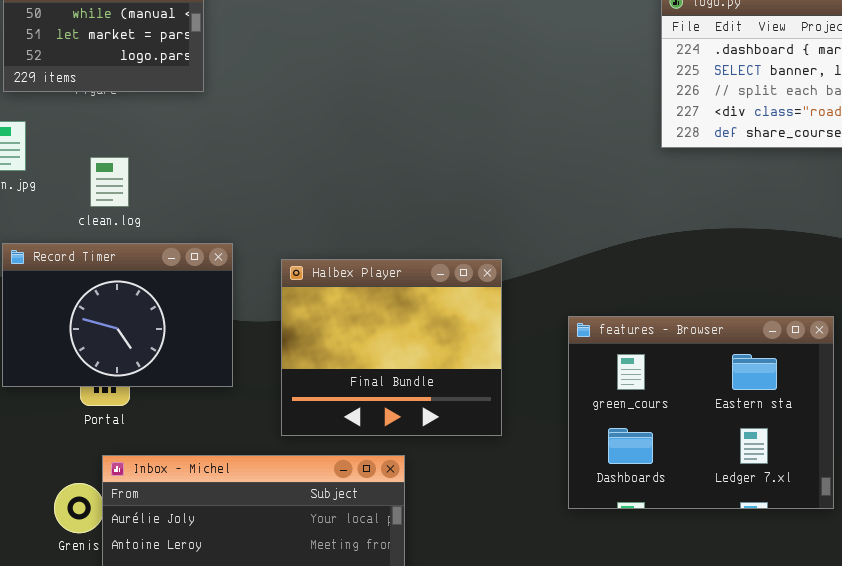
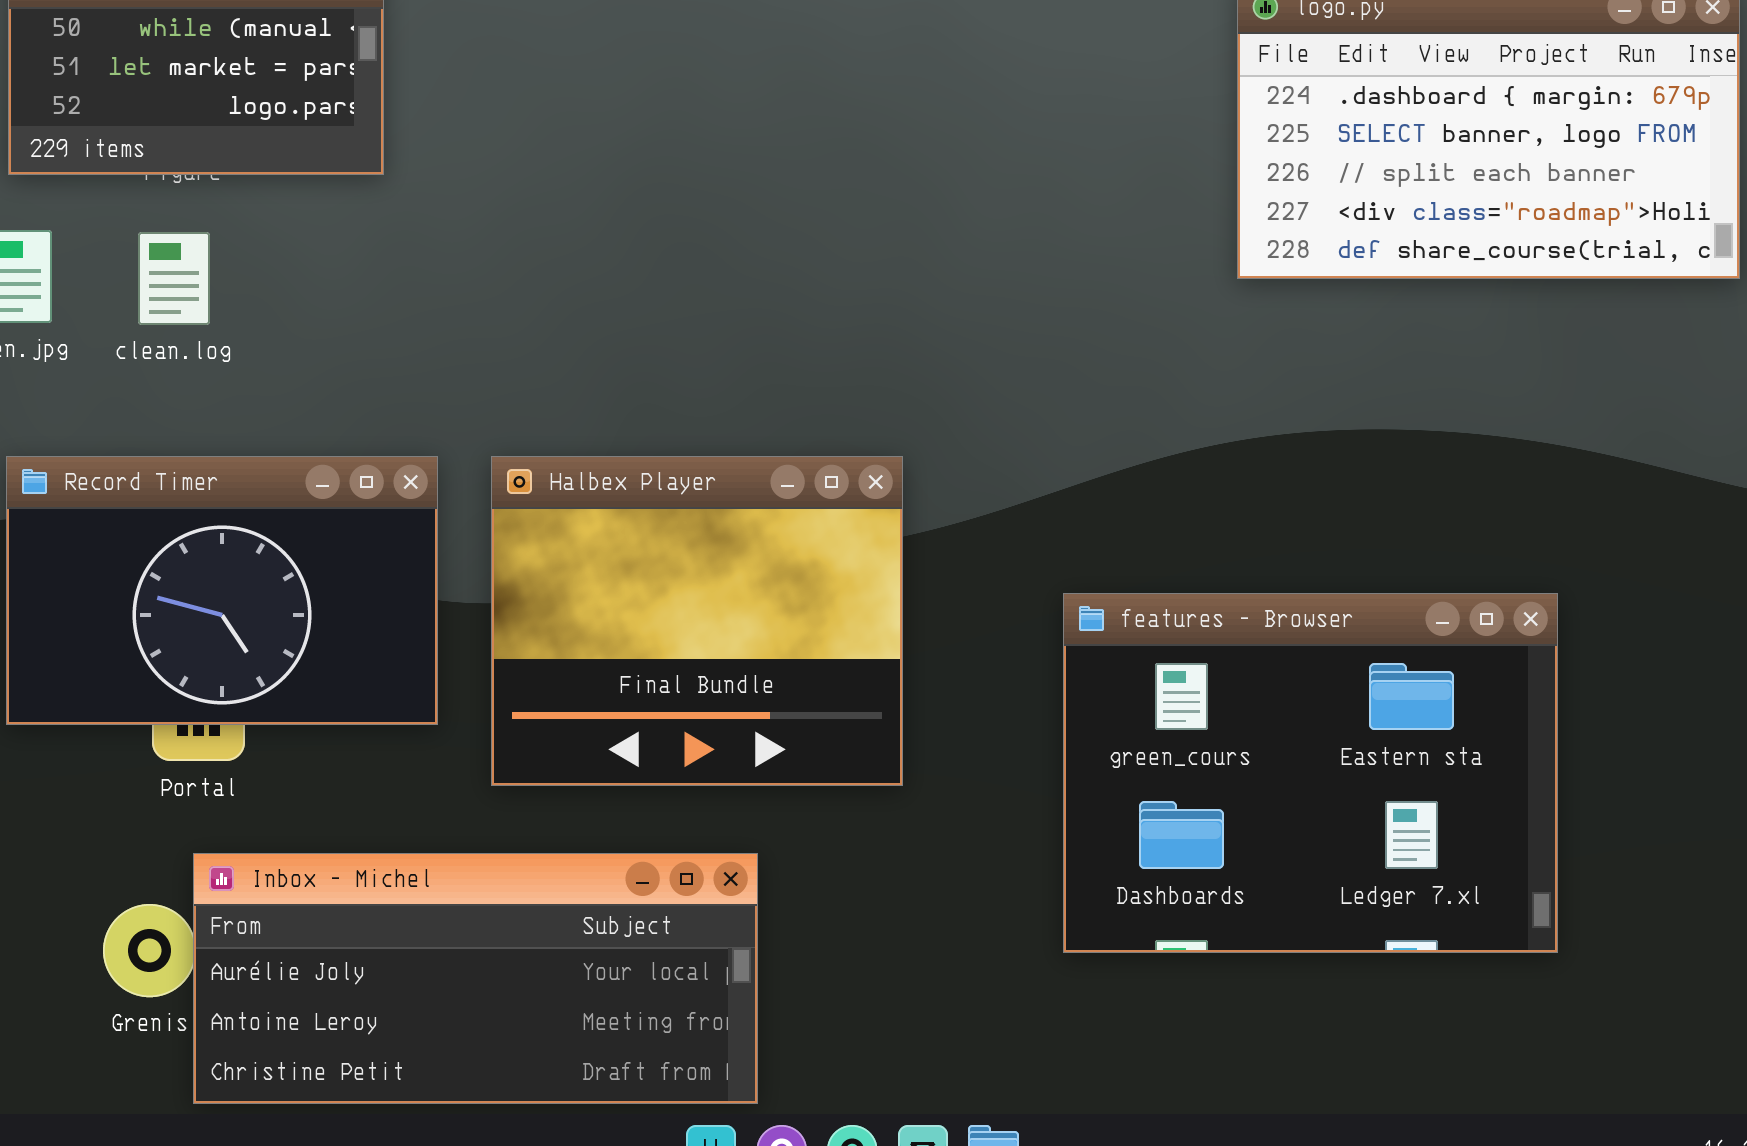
clean.log: [90,157,129,207] -> [138,232,210,325], moved
Halbex Player: [281,259,502,436] -> [491,456,903,786], moved

